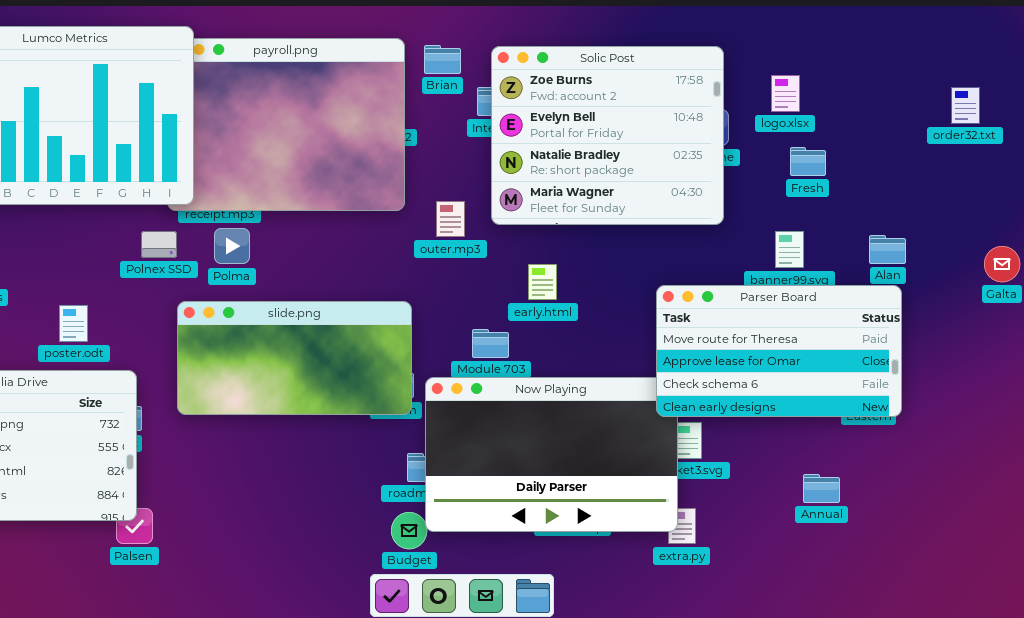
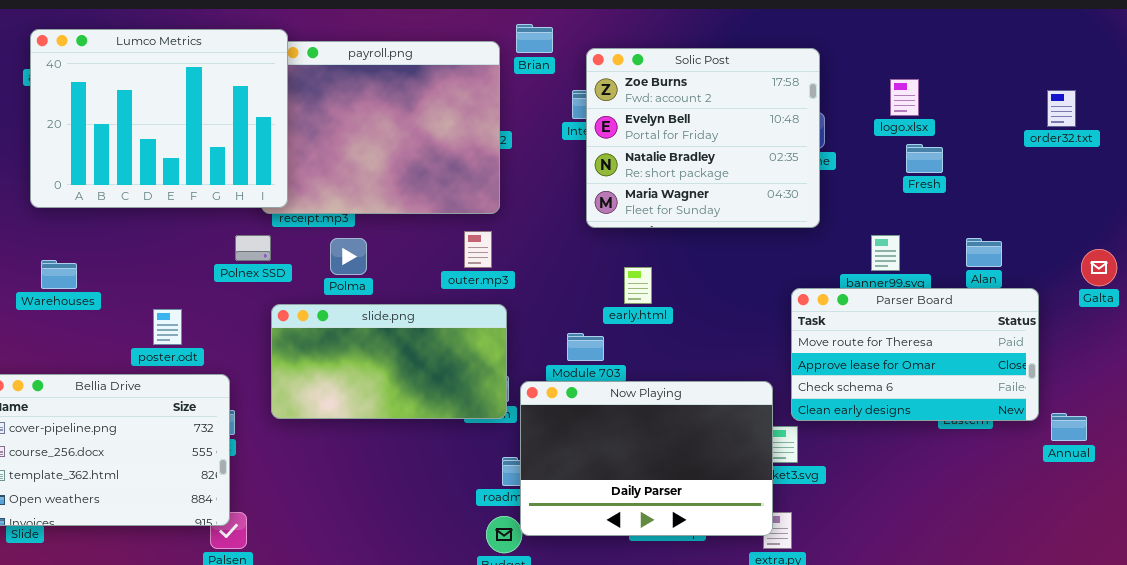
Brian: [424,45,461,74] -> [516,24,553,53], moved
logo.xlsx: [771,75,800,112] -> [890,79,919,116], moved
Fresh: [790,147,826,176] -> [906,144,943,173], moved
outer.mp3: [436,201,465,237] -> [464,231,492,268], moved
Polma: [214,228,250,264] -> [330,238,367,275], moved
Parser Board: [656,285,902,417] -> [791,288,1039,421], moved
Annual: [803,474,840,503] -> [1051,413,1087,441], moved

